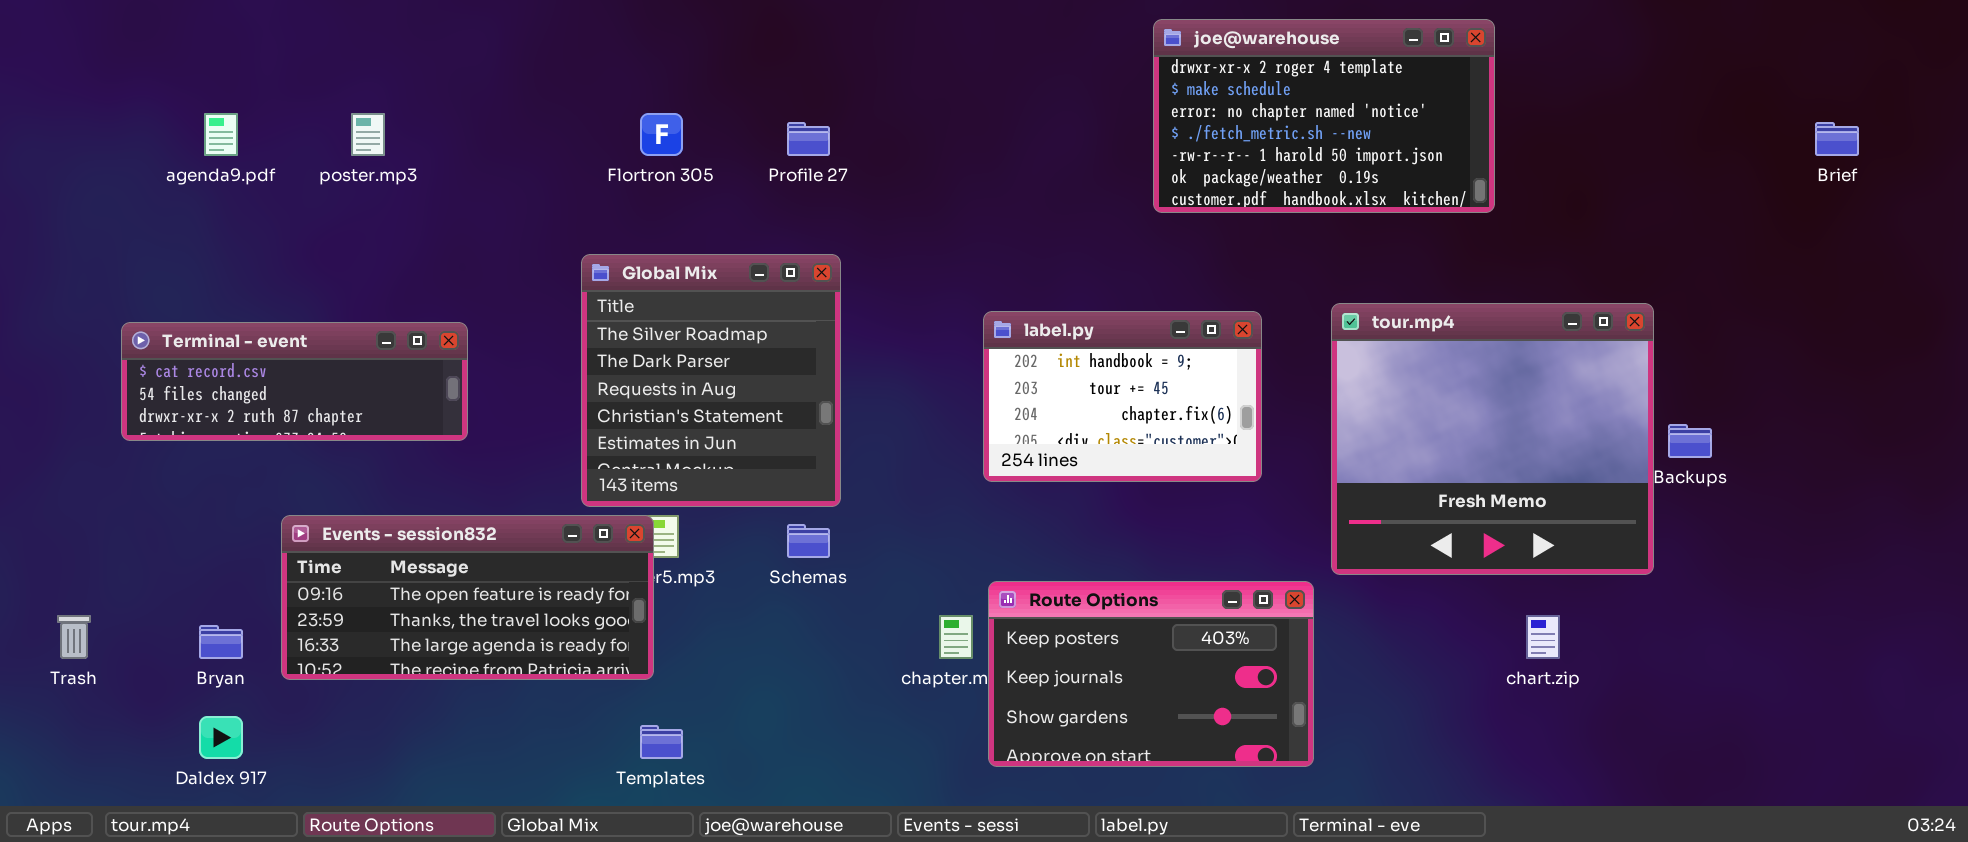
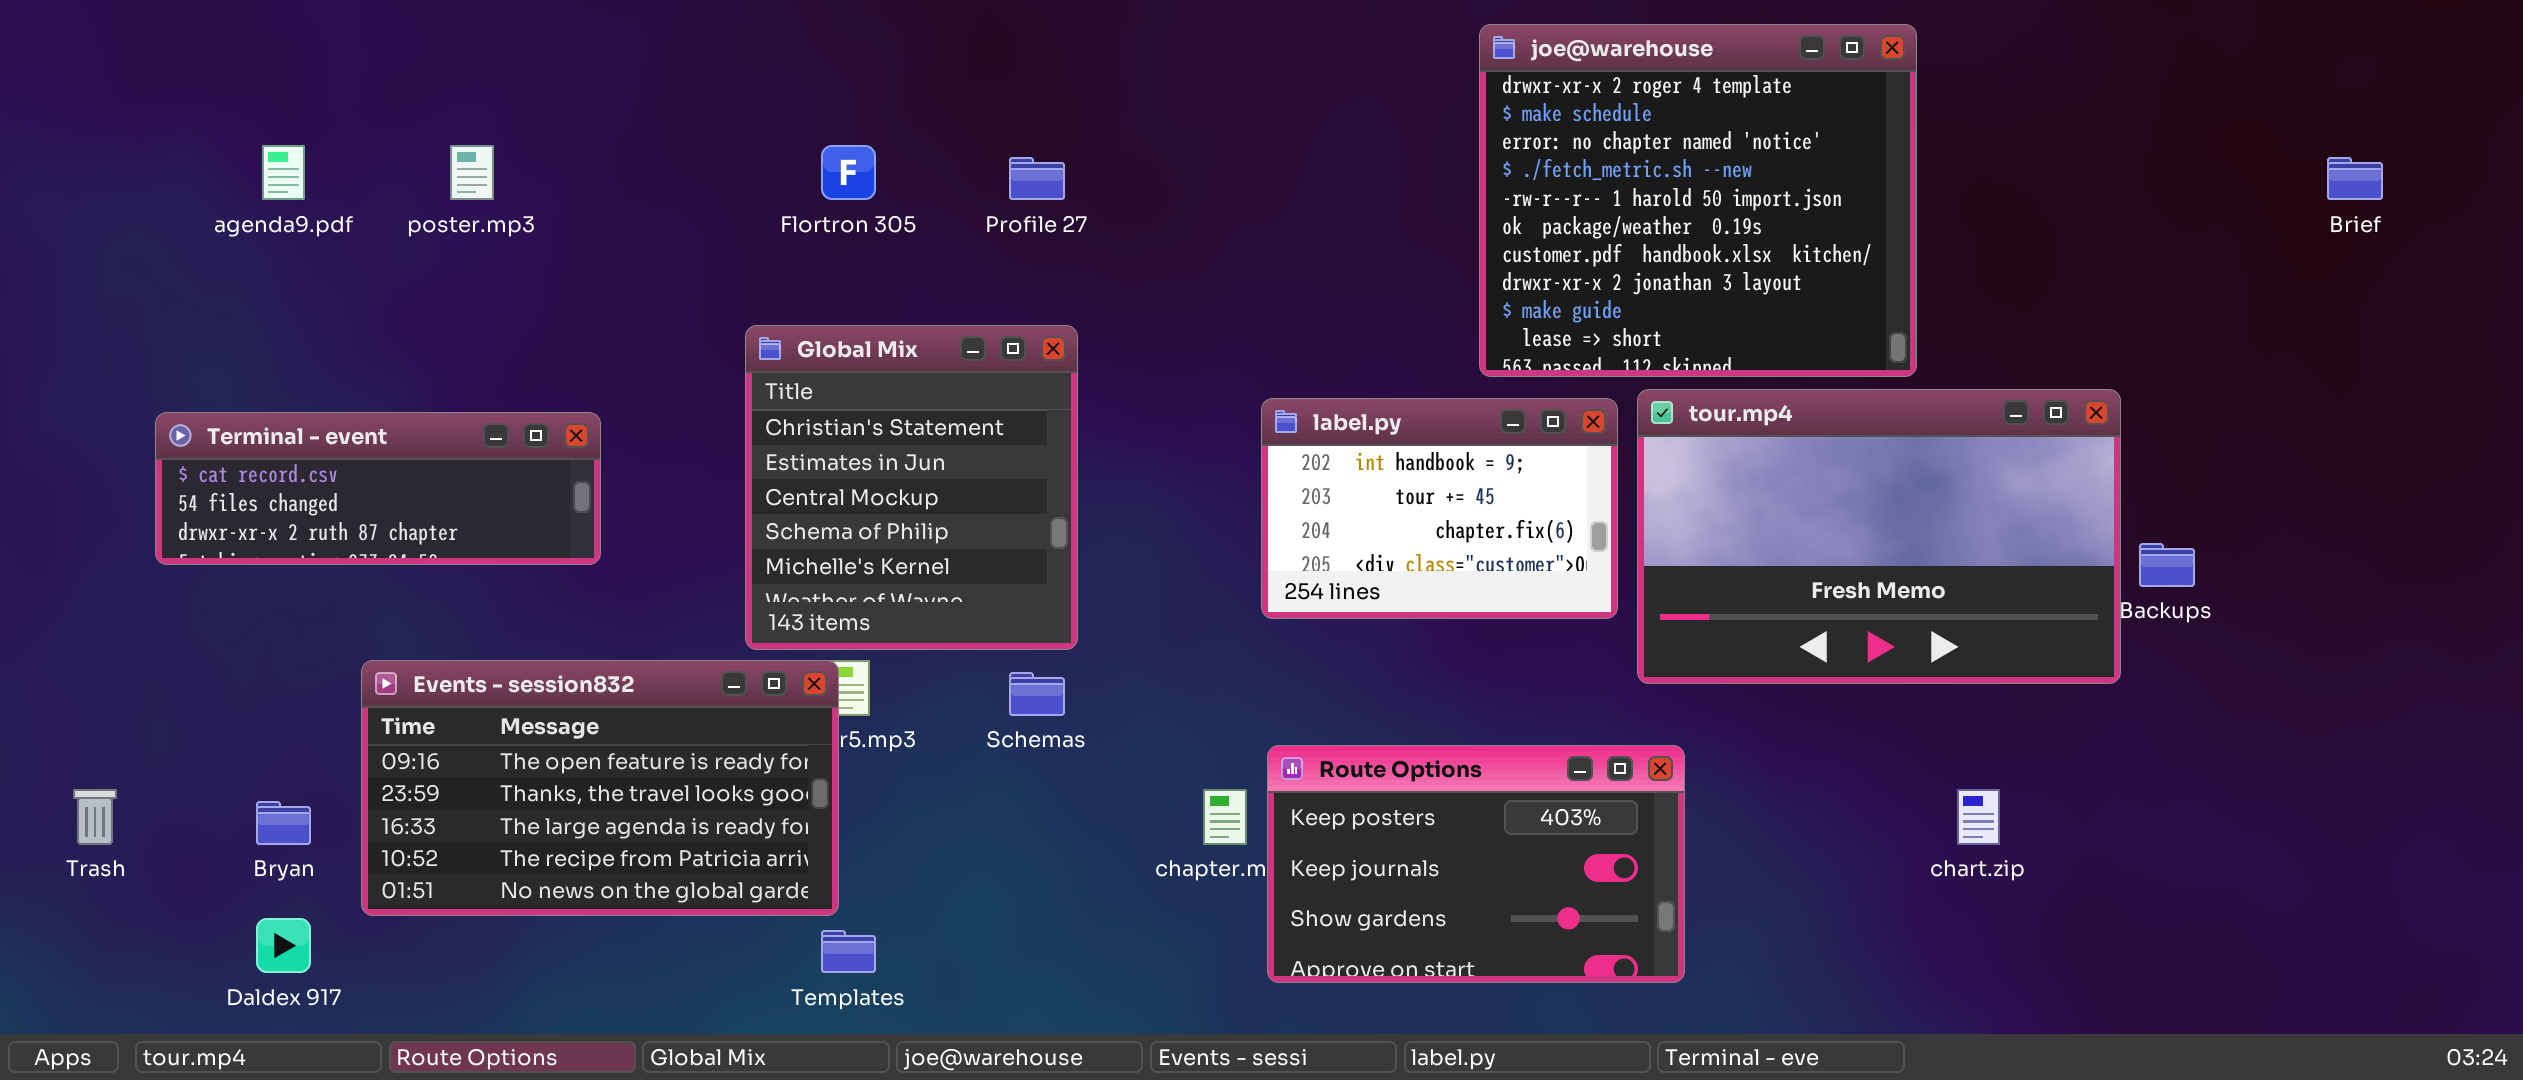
joe@warehouse: [1153,19,1495,213] -> [1479,24,1917,377], resized
Global Mix: [581,254,841,507] -> [745,325,1078,650], scrolled down 3 rows
tour.mp4: [1331,303,1654,575] -> [1637,389,2121,684], resized
Events - session832: [281,515,654,680] -> [361,660,839,916], resized

